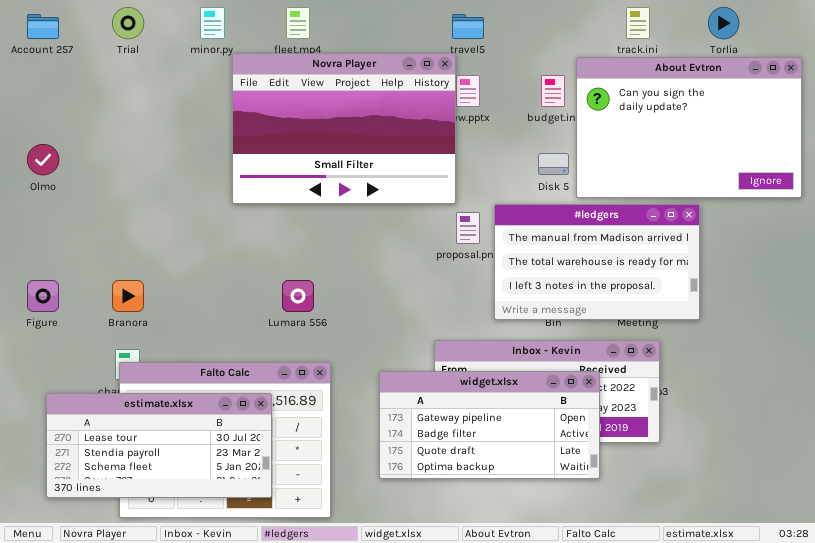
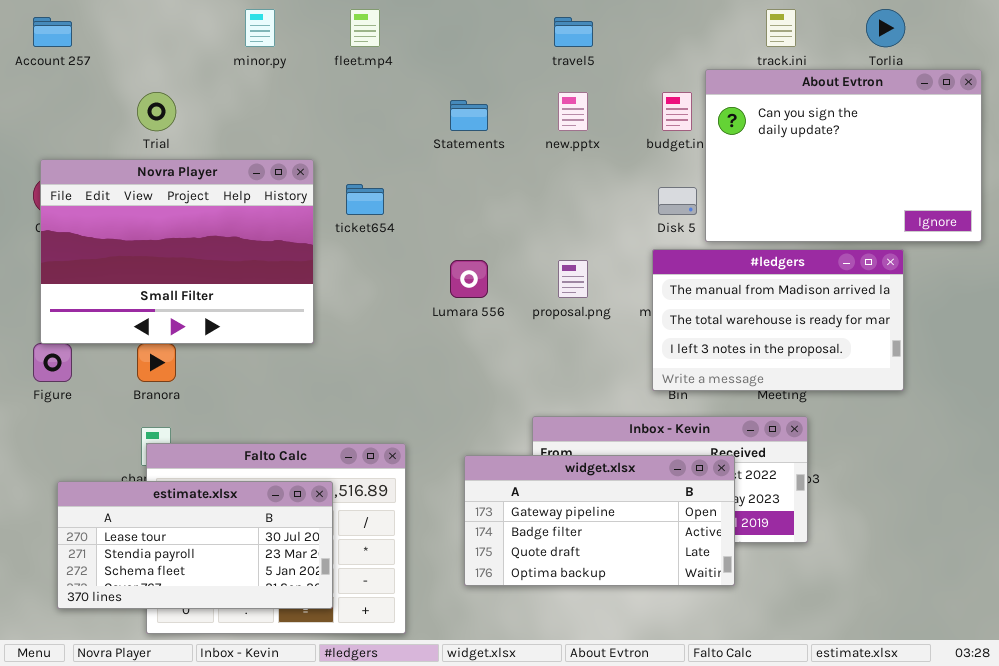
Trial: [112,7,144,39] -> [137,92,176,131], moved
Novra Player: [232,53,456,204] -> [40,159,314,344], moved
#ledgers: [494,204,700,320] -> [652,249,904,391], moved
Lumara 556: [282,280,314,312] -> [450,260,488,298], moved

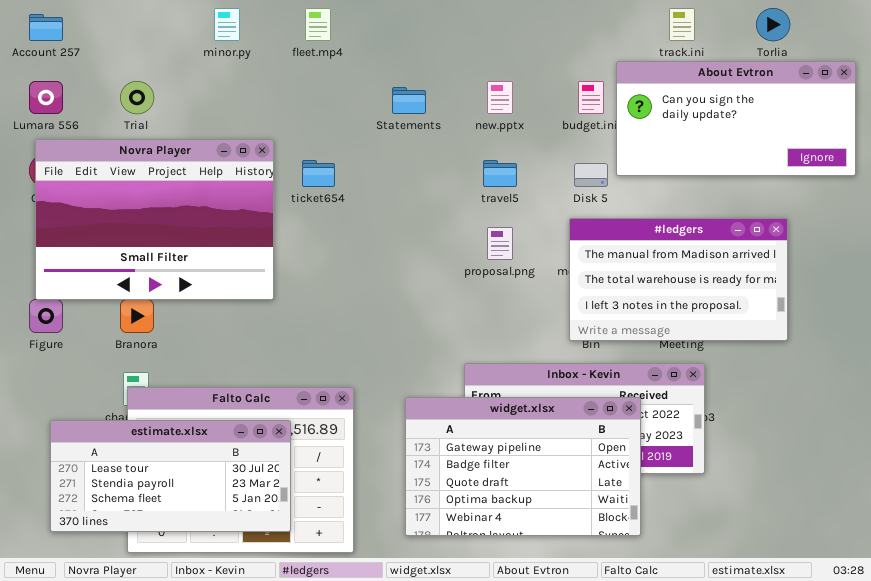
travel5: [554,17,593,47] -> [483,160,517,187], moved
About Evtron: [705,69,982,242] -> [616,61,856,176], resized
Lumara 556: [450,260,488,298] -> [29,81,63,114], moved
widget.xlsx: [464,455,735,586] -> [405,397,641,536], resized

